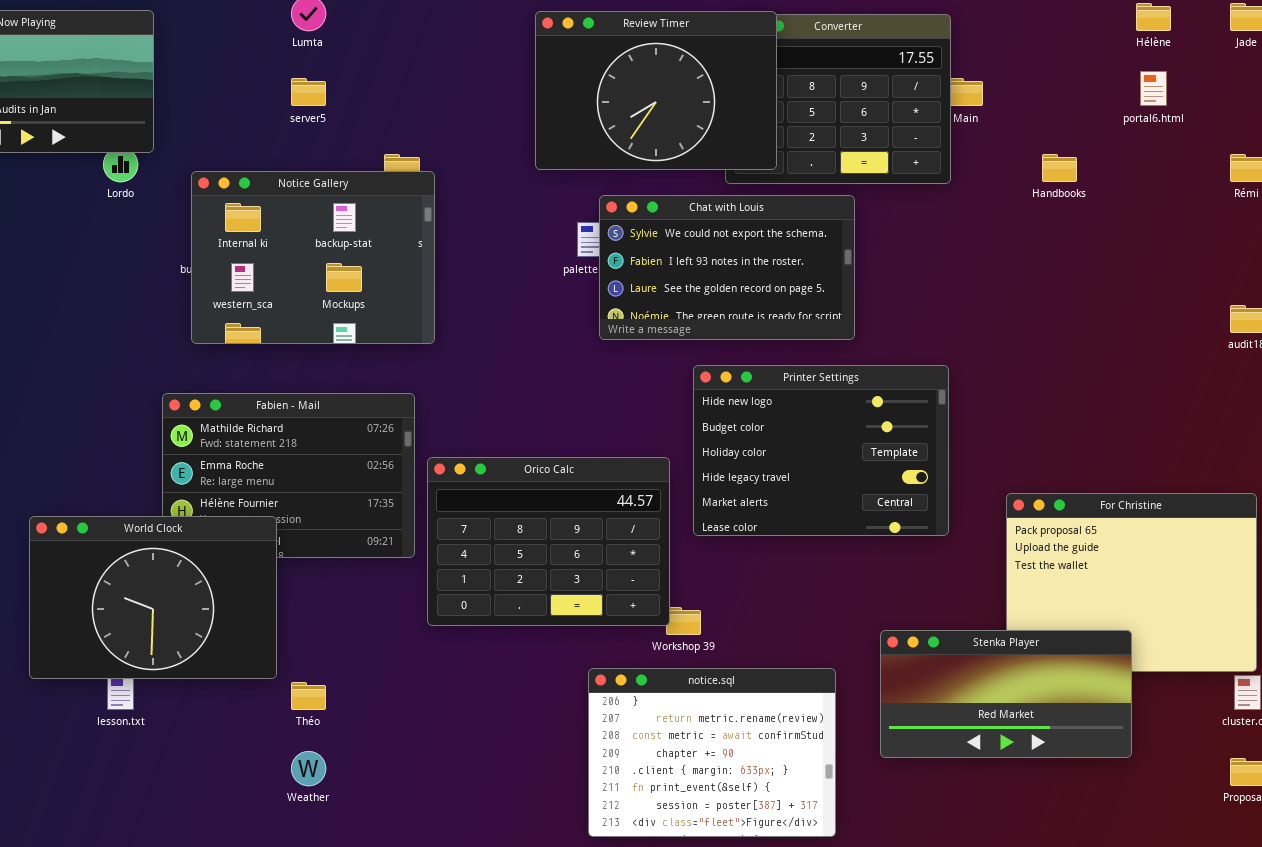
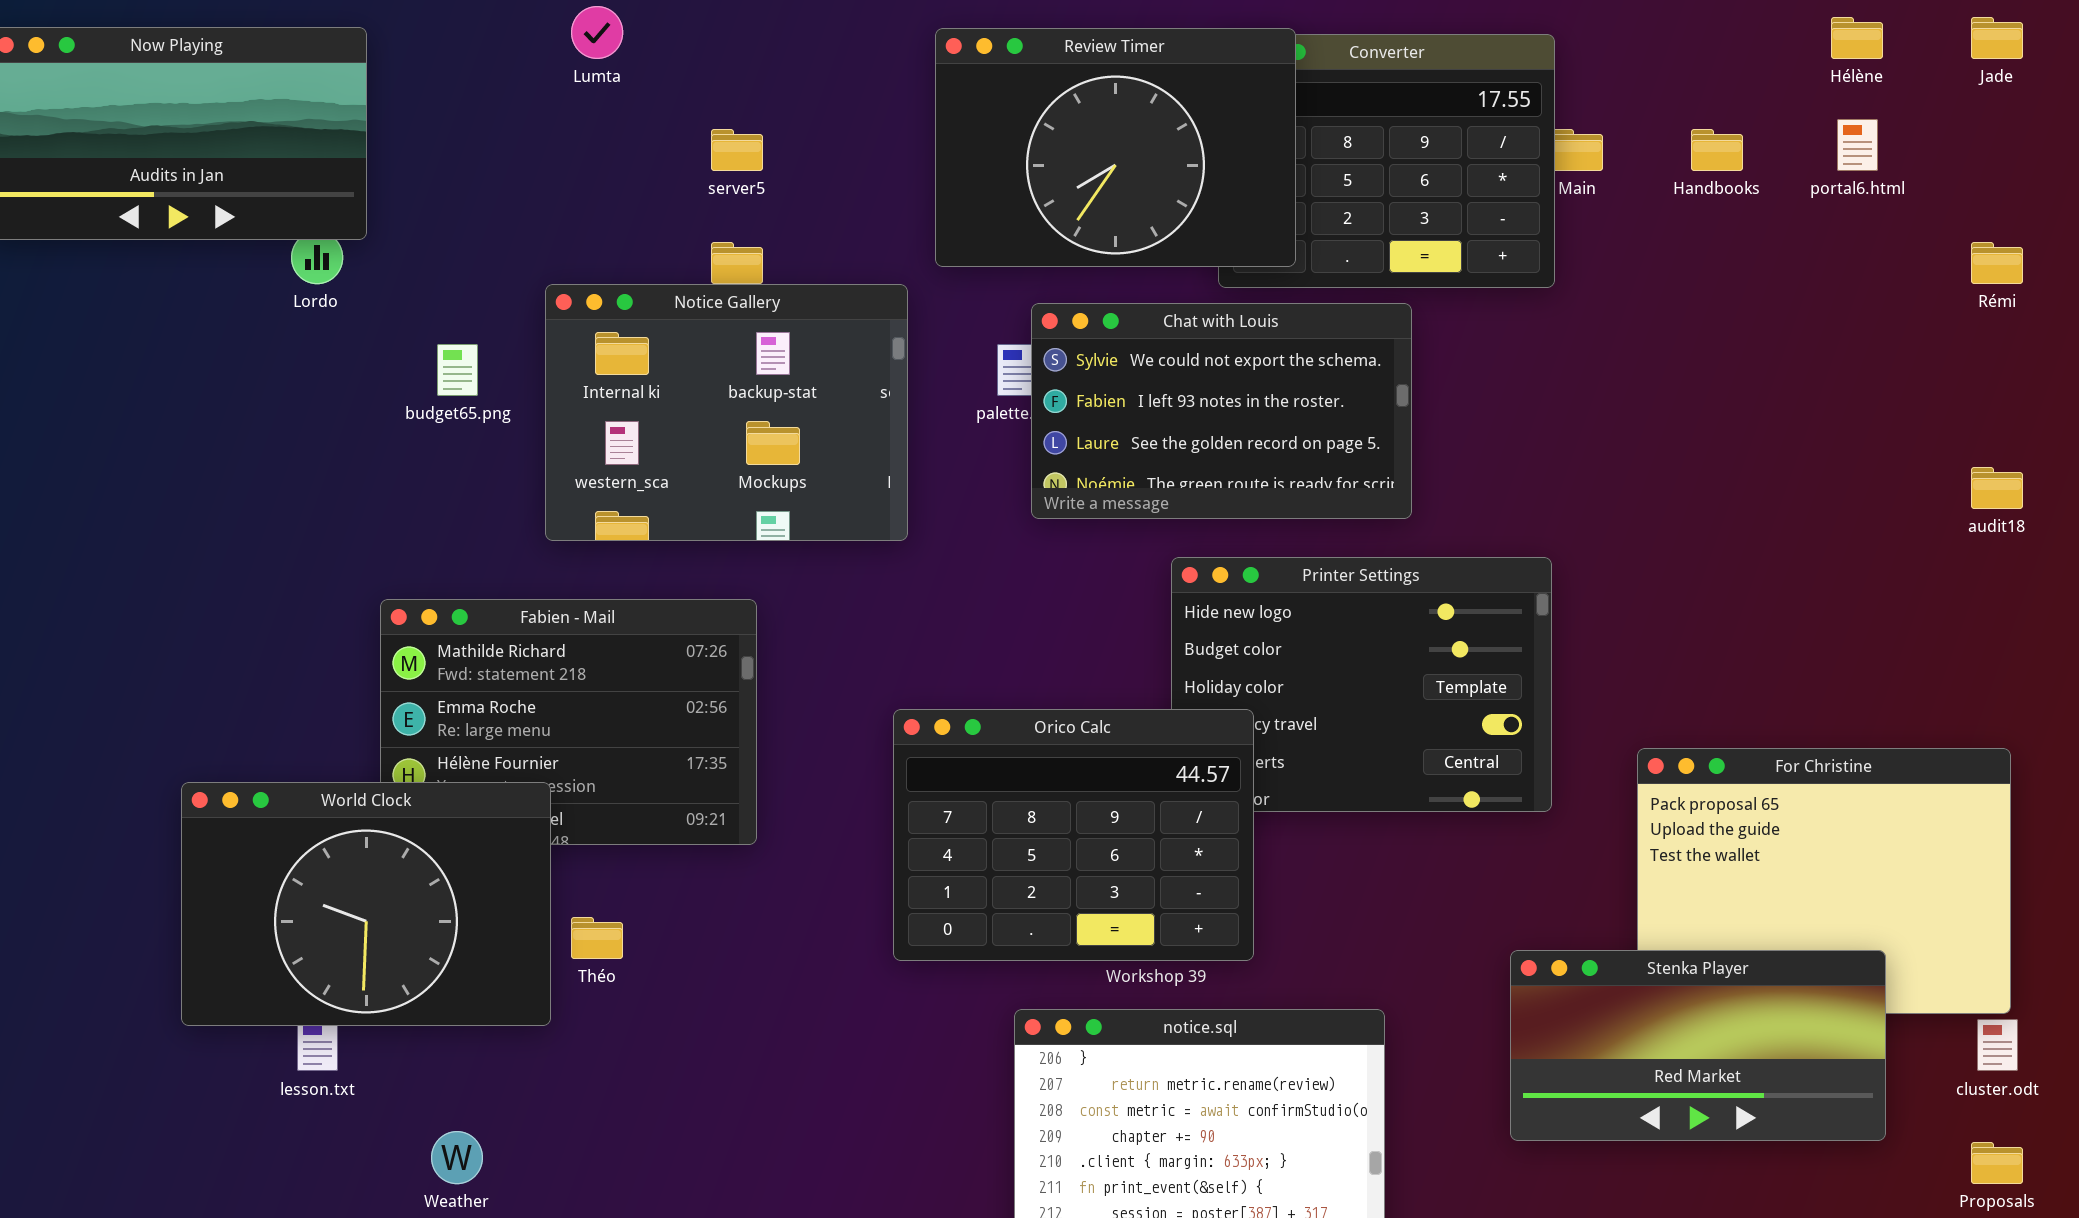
server5: [291,78,326,106] -> [711,129,763,171], moved
Handbooks: [1042,154,1077,182] -> [1691,129,1743,171], moved
Notice Gallery: [191,171,435,344] -> [545,284,908,541], moved
Orico Calc: [427,457,670,626] -> [893,709,1254,961], moved
Stenka Player: [880,630,1132,758] -> [1510,950,1886,1141], moved
Théo: [291,682,326,710] -> [571,917,623,959], moved
Weather: [291,751,326,786] -> [431,1131,483,1184], moved

